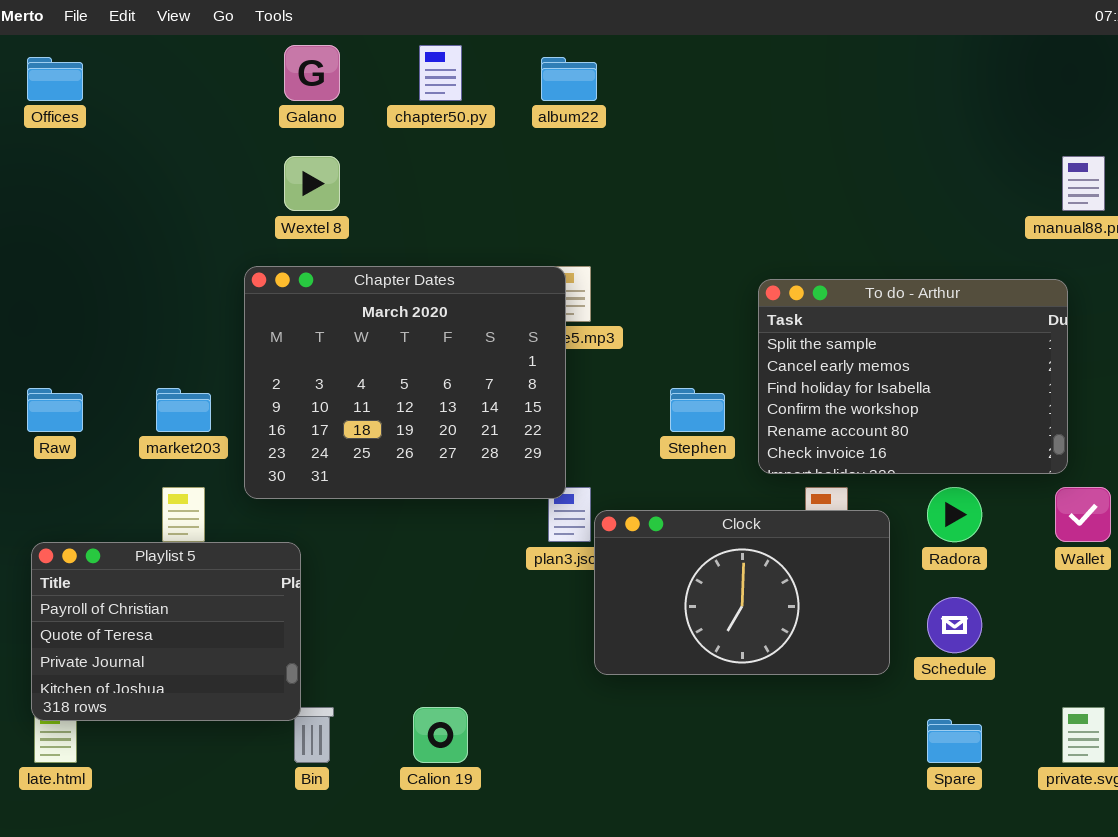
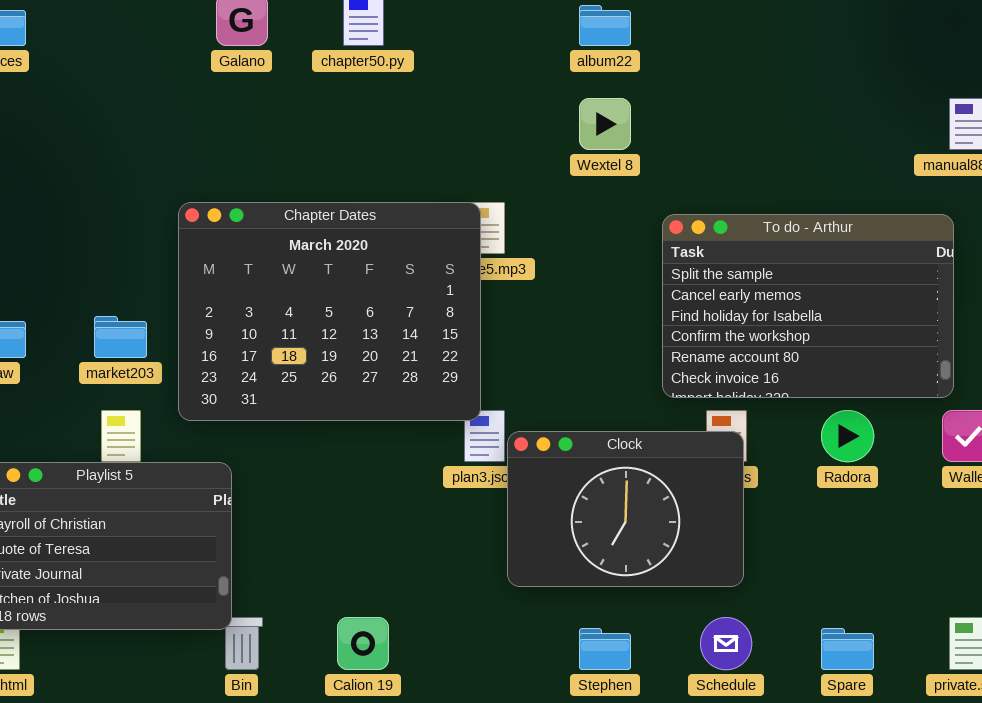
album22: [541,57,597,101] -> [579,5,631,46], moved
Wextel 8: [284,156,340,211] -> [579,98,631,150], moved
Stephen: [670,388,725,432] -> [579,628,631,670], moved
Clock: [594,510,890,675] -> [507,431,744,587], resized
Schedule: [927,597,982,653] -> [700,617,752,670], moved

